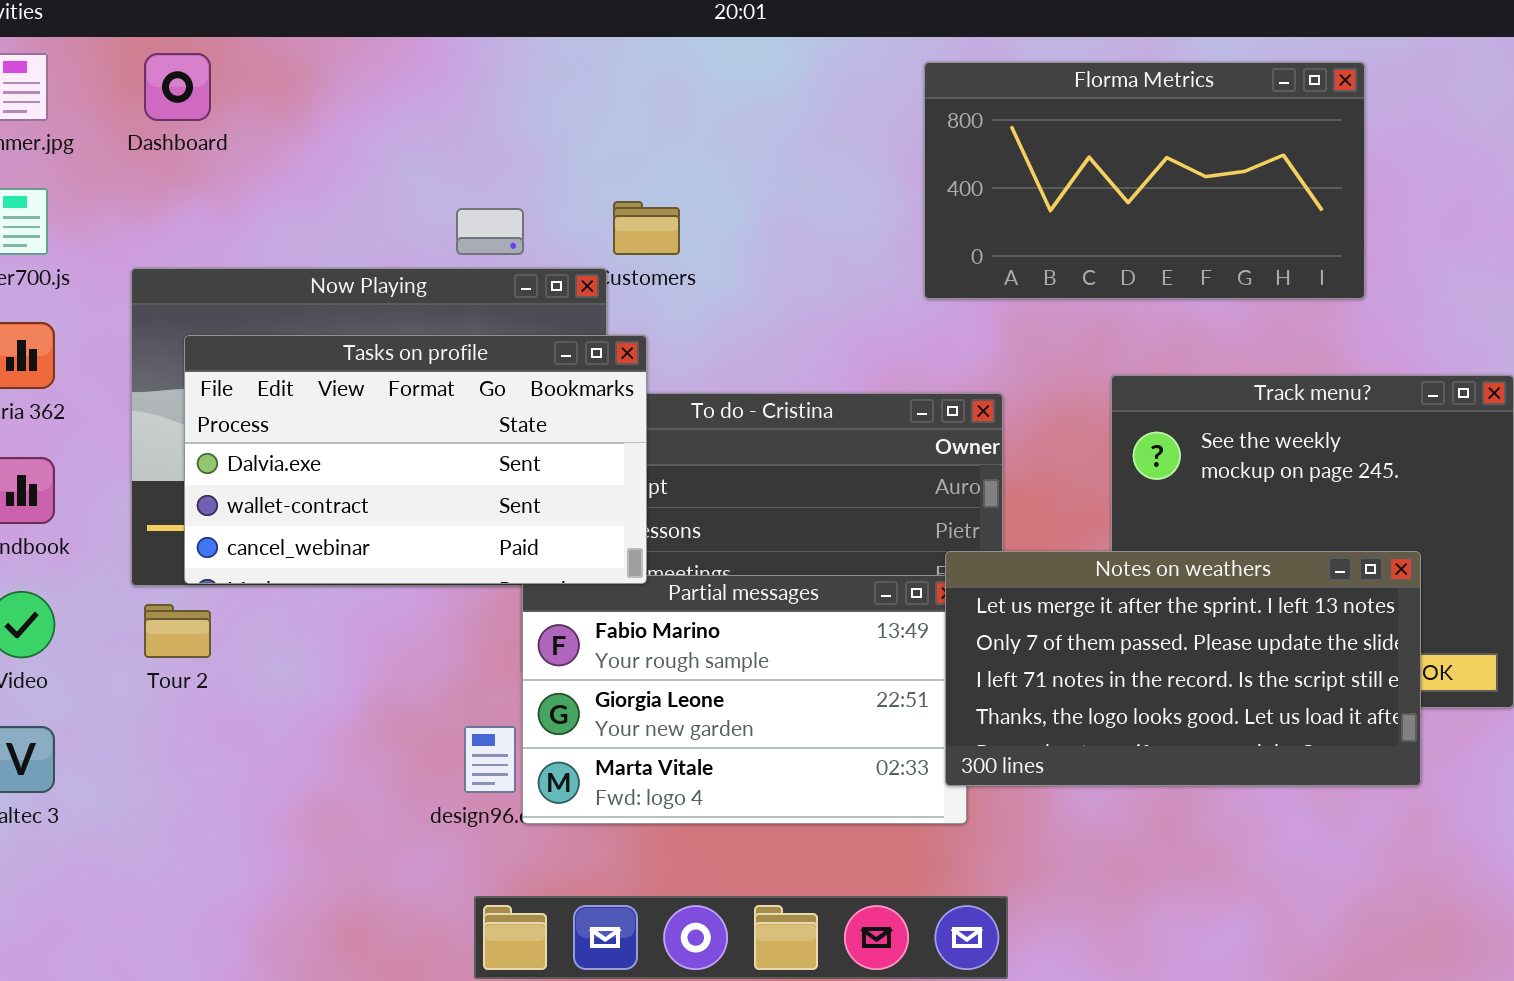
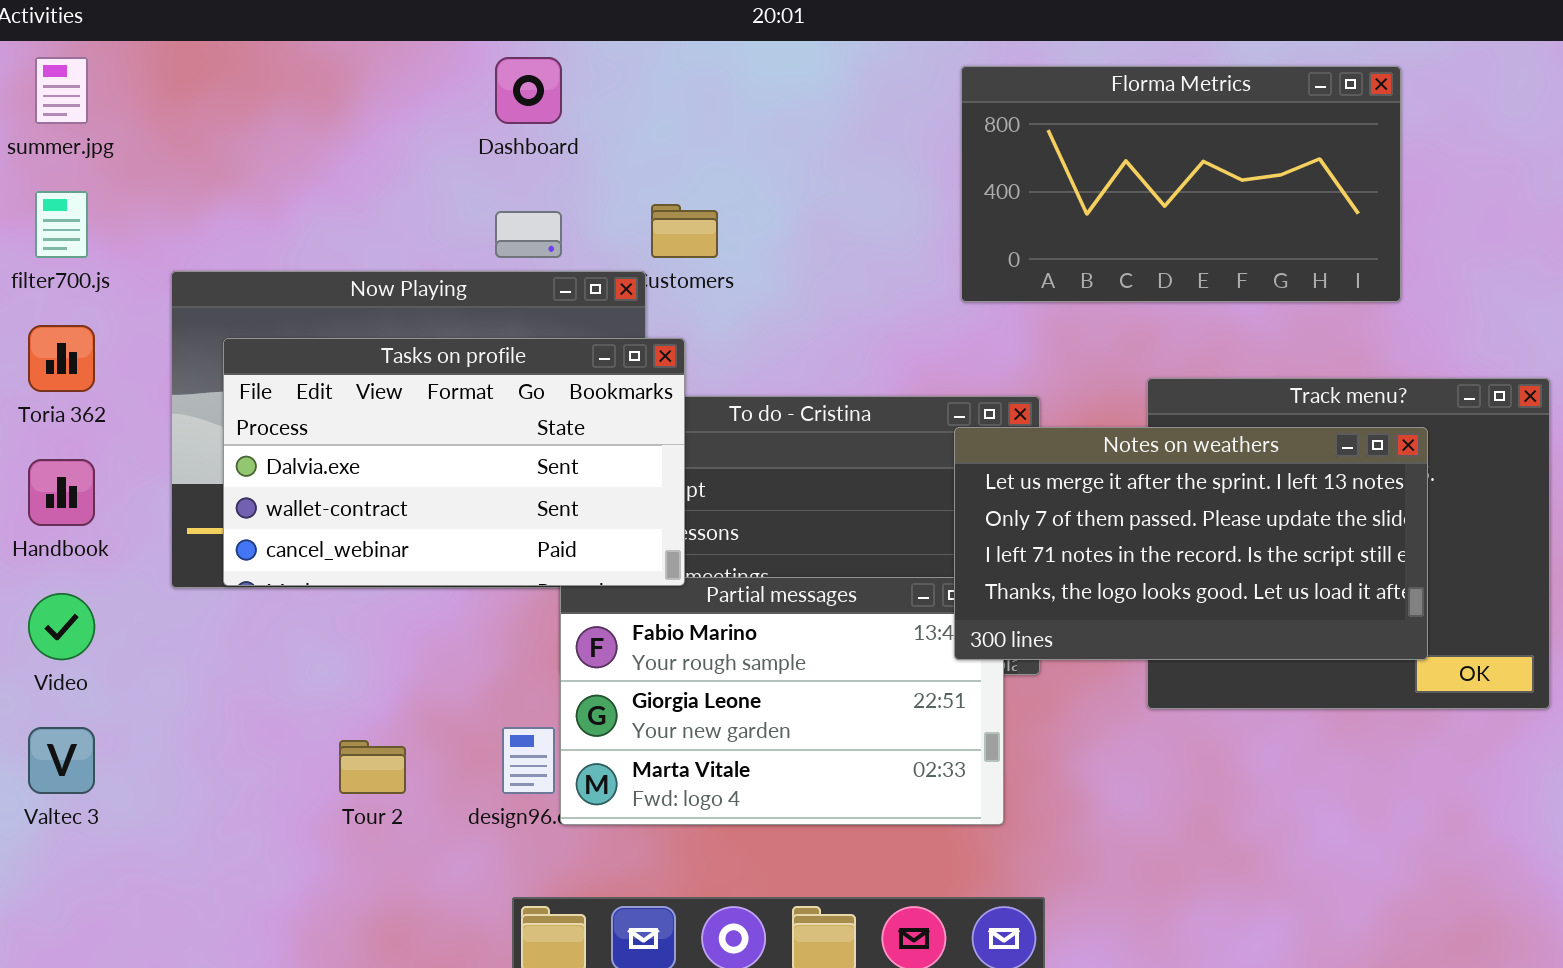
Dashboard: [144,53,211,121] -> [495,57,562,124], moved
Notes on weathers: [945,551,1421,786] -> [954,427,1428,660], moved
Tour 2: [144,604,211,658] -> [339,740,406,794], moved

